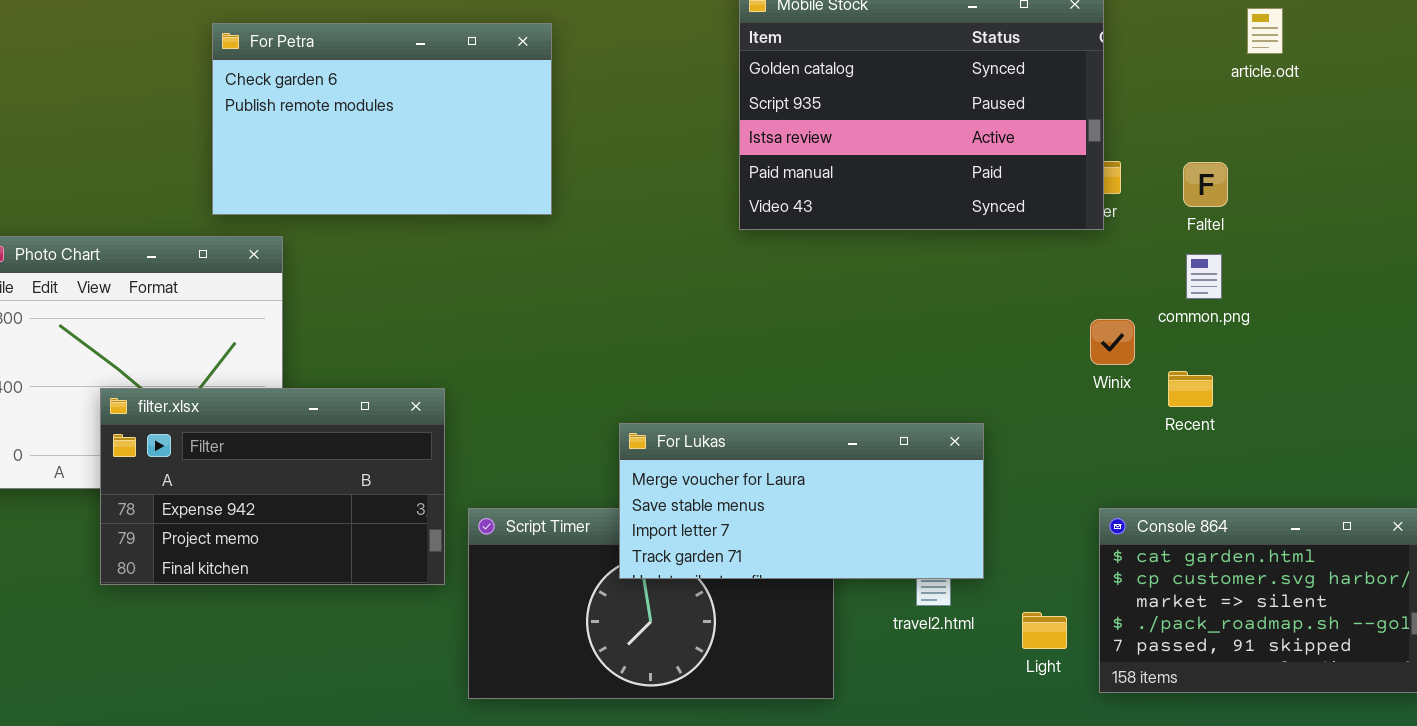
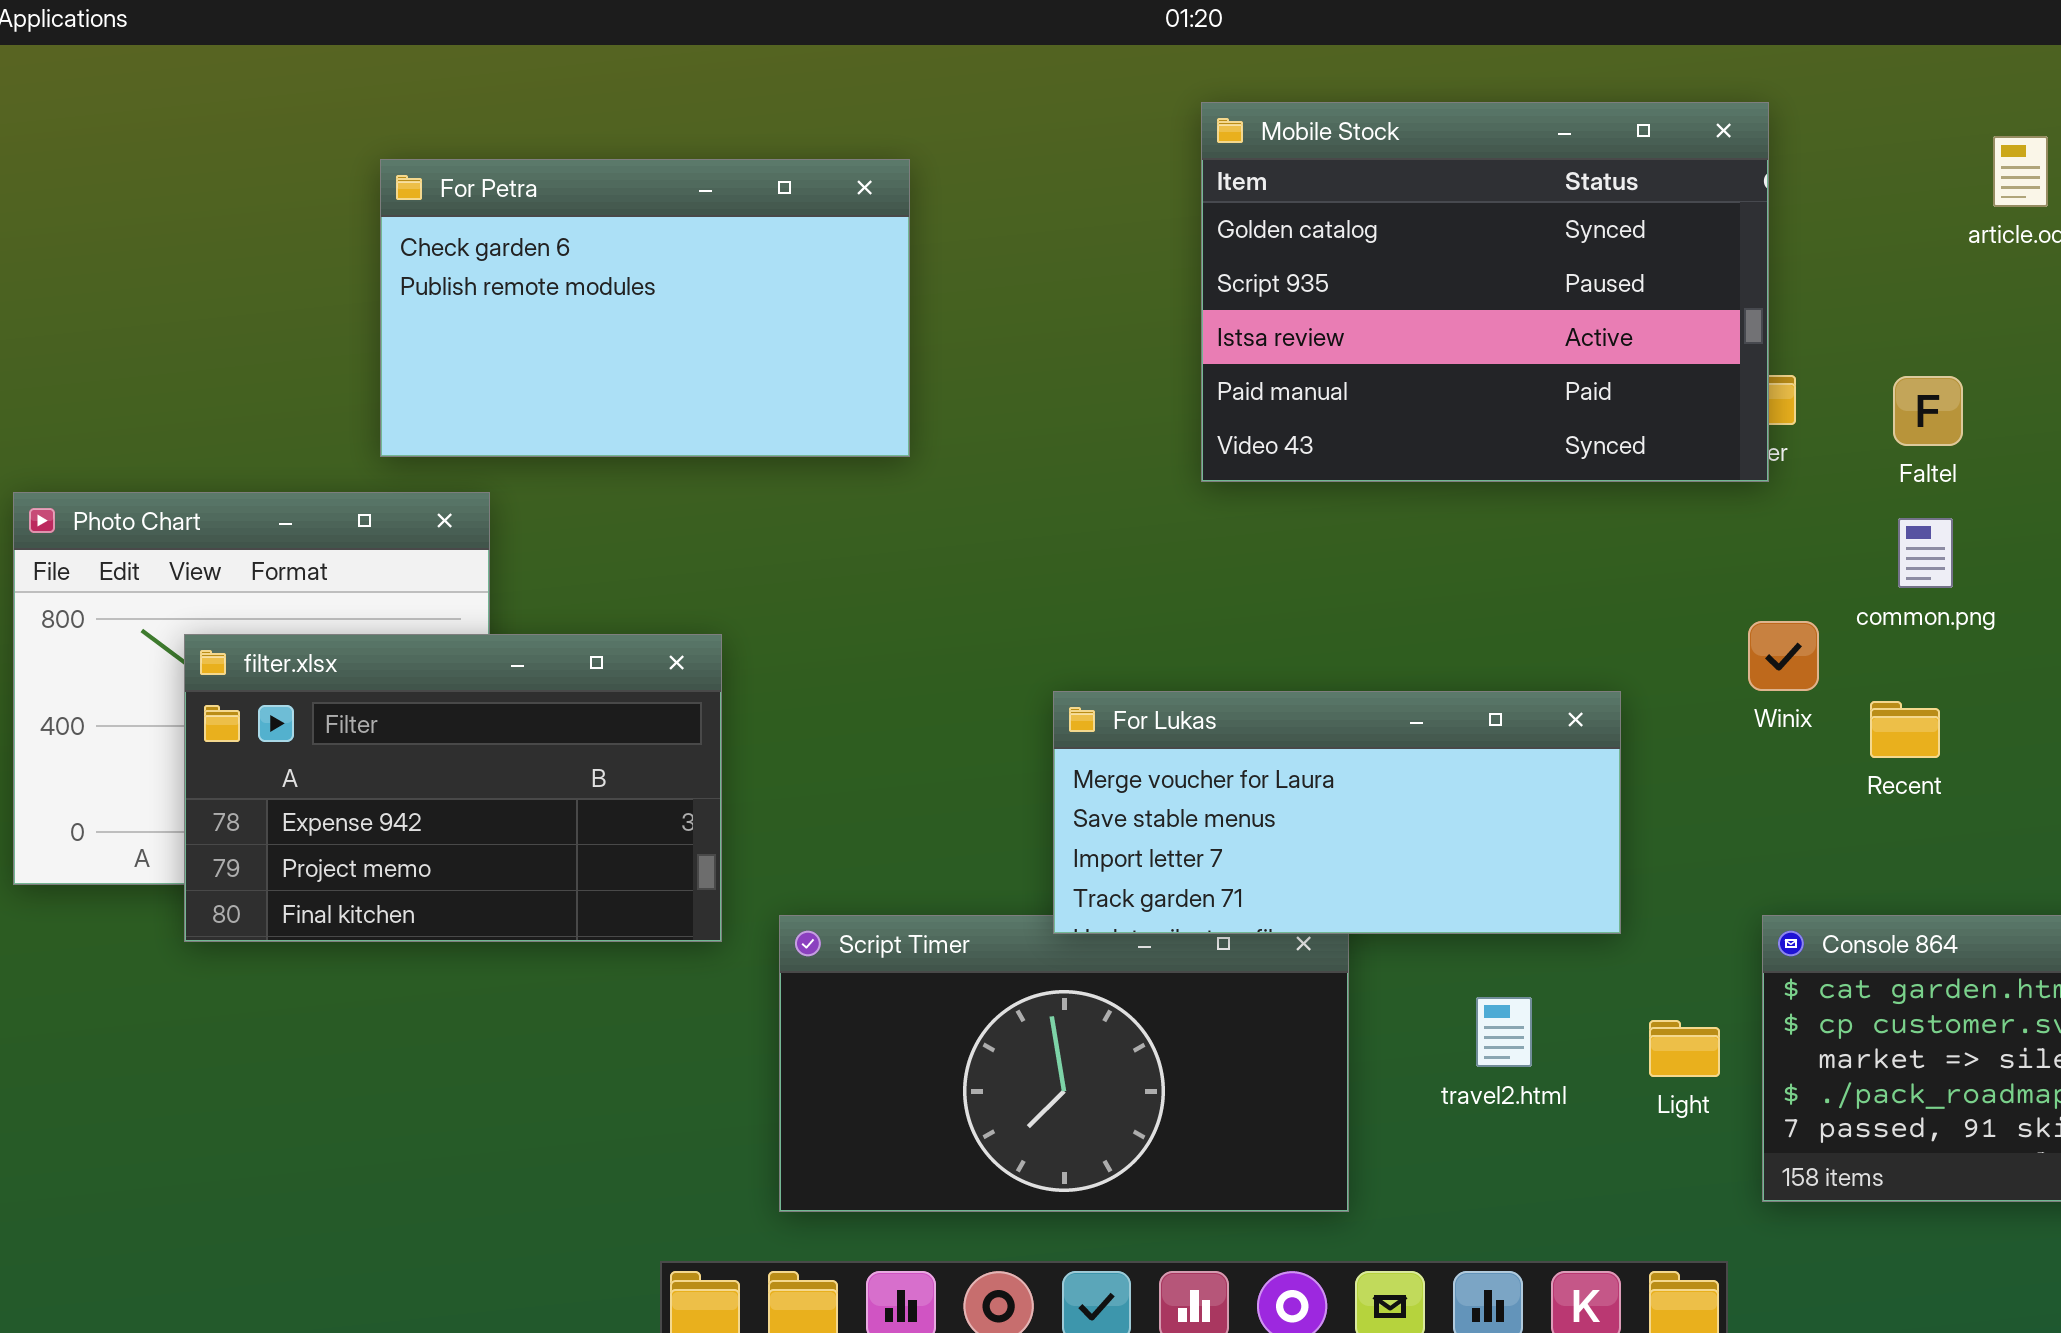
filter.xlsx: [100,388,445,585] -> [184,634,722,942], moved
For Lukas: [619,423,984,579] -> [1053,691,1621,934], moved
Light: [1022,612,1067,649] -> [1649,1020,1720,1077], moved

